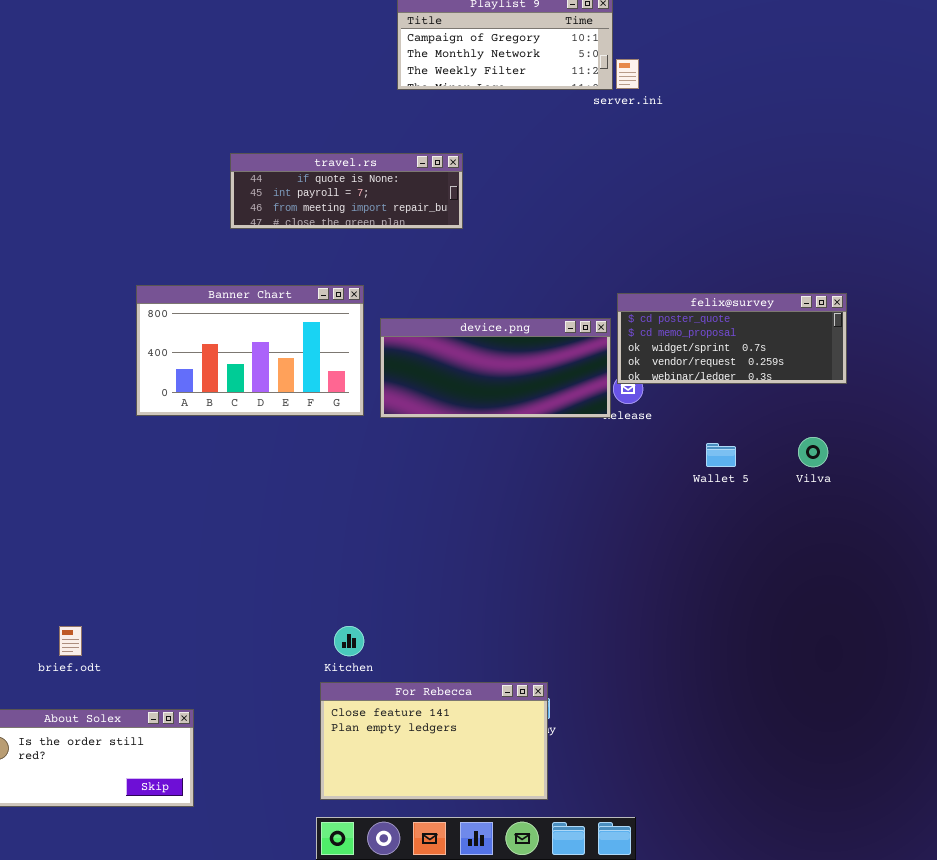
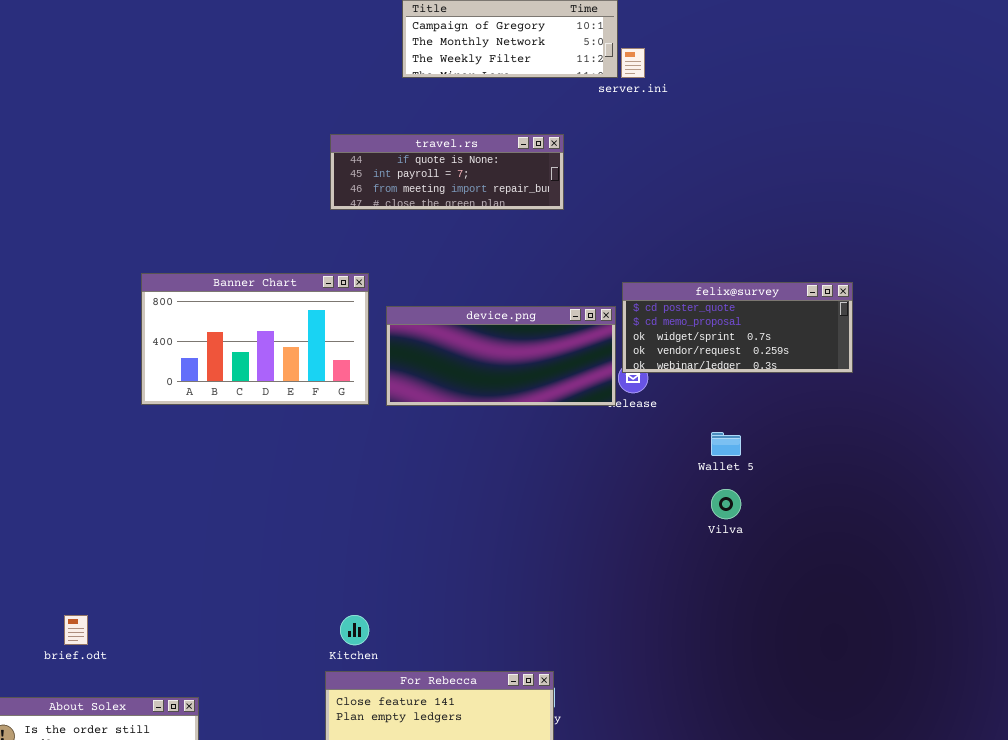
travel.rs: [230,153,463,229] -> [330,134,564,210], moved
Vilva: [798,437,828,467] -> [711,489,741,519], moved

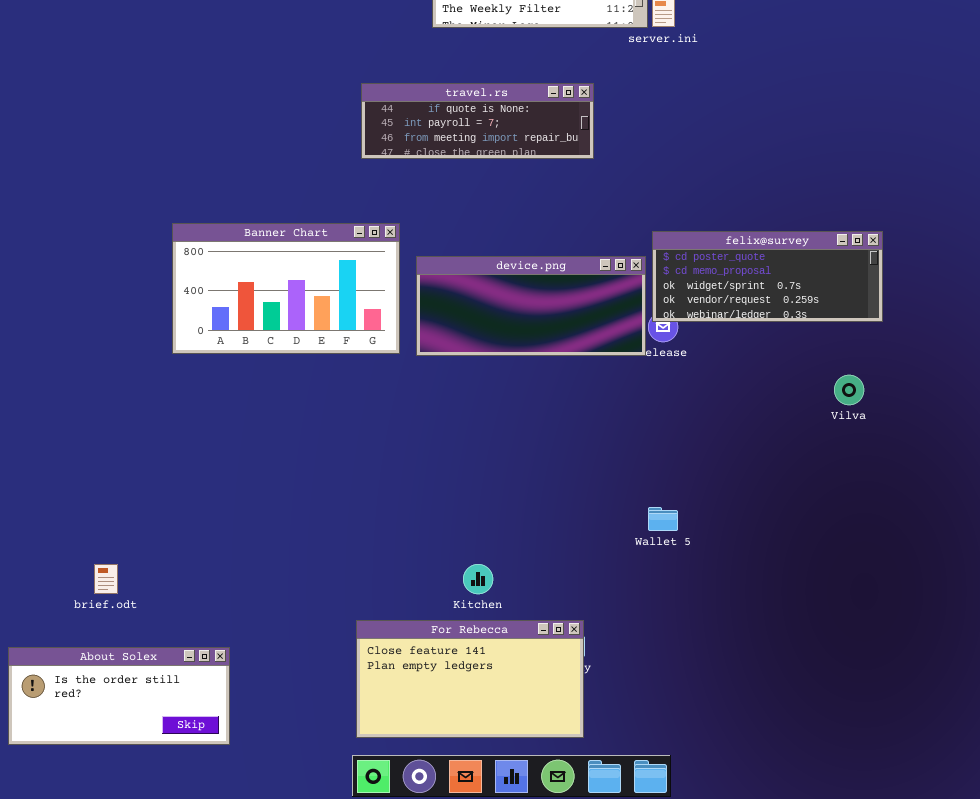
Wallet 5: [711,432,741,456] -> [648,507,678,531], moved
Vilva: [711,489,741,519] -> [834,375,864,405], moved
Kitchen: [340,615,369,645] -> [463,564,493,594], moved

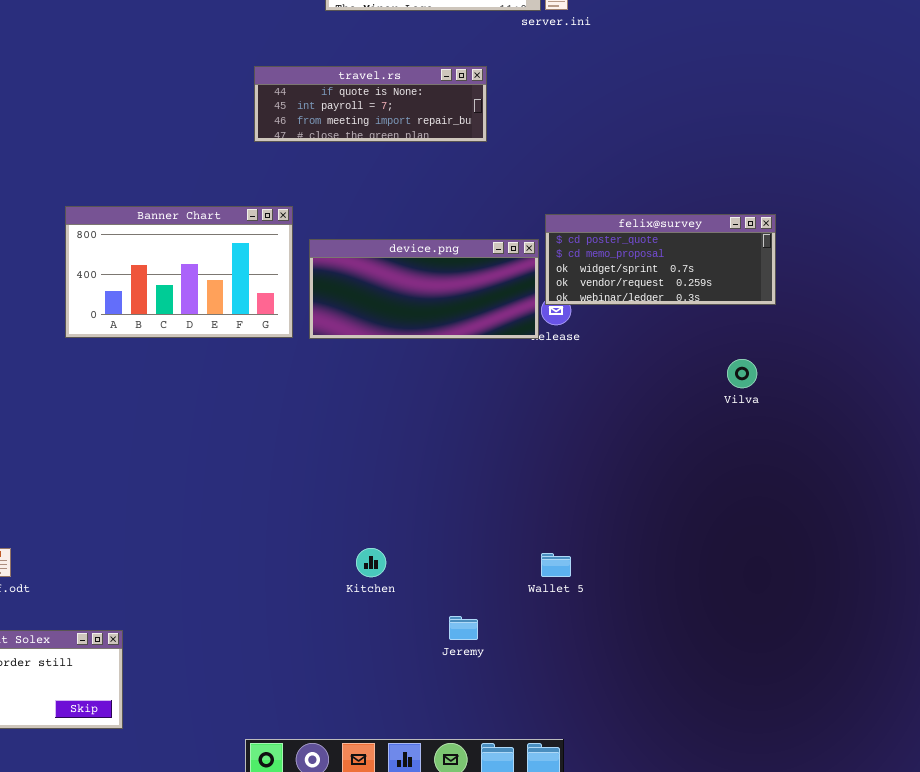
Wallet 5: [648,507,678,531] -> [541,553,571,577], moved
For Rebecca: [356,620,584,738] -> none, closed

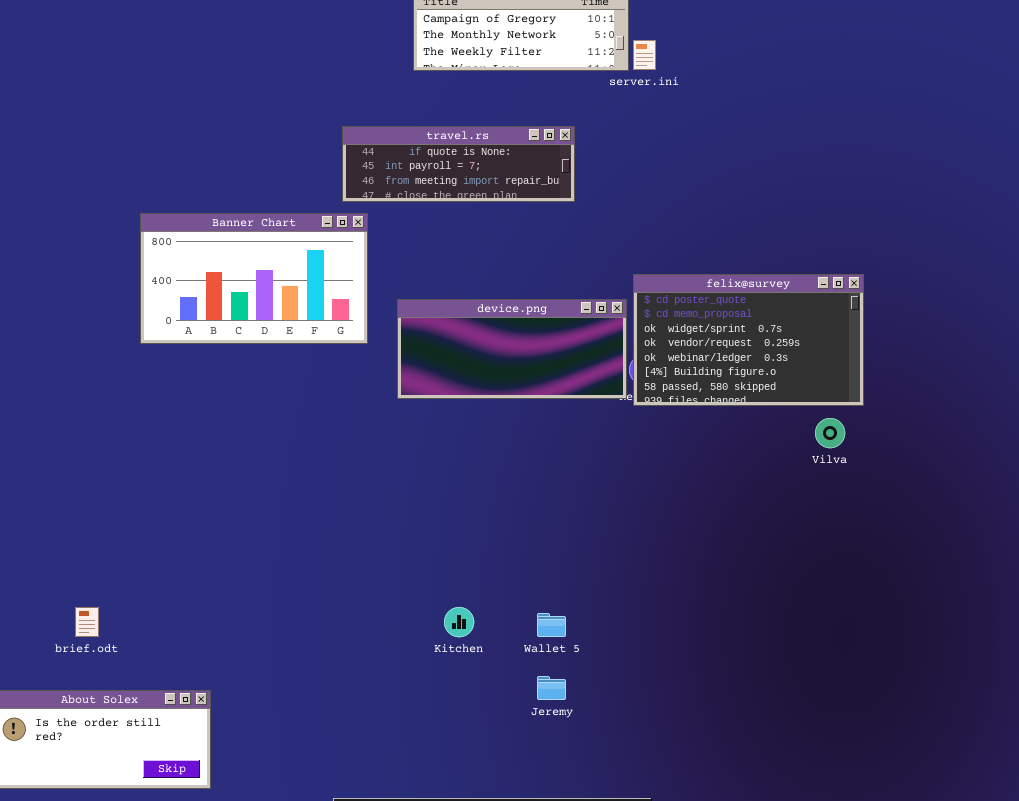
Banner Chart: [65,206,293,338] -> [140,213,368,344], moved
felix@survey: [545,214,776,305] -> [633,274,864,406], resized
Wallet 5: [541,553,571,577] -> [537,613,566,637], moved

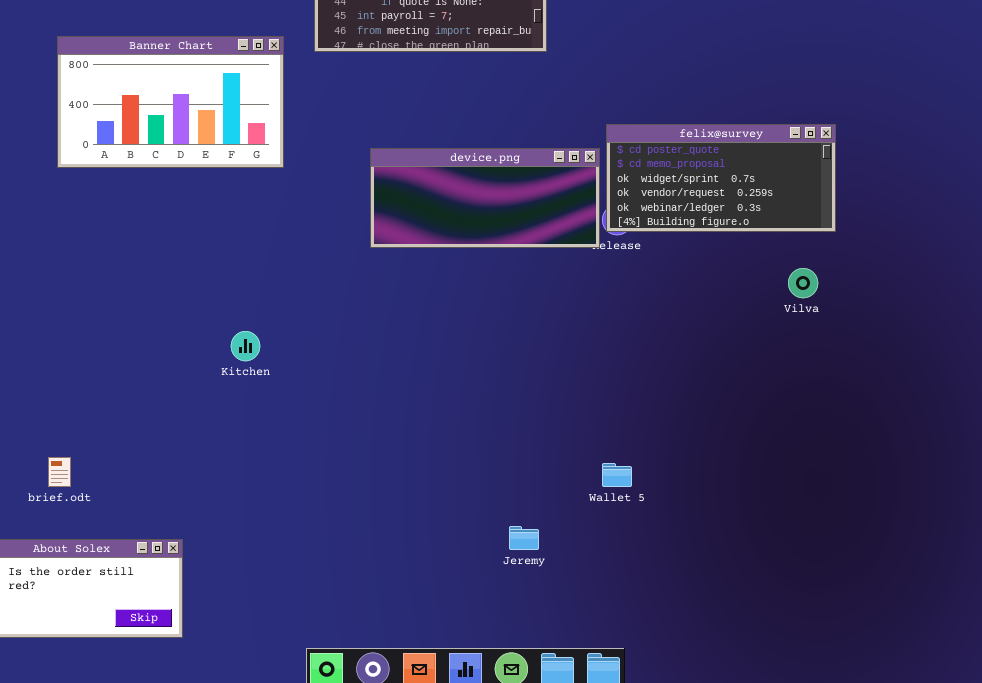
Banner Chart: [140,213,368,344] -> [57,36,284,168], moved
felix@survey: [633,274,864,406] -> [606,124,836,232], resized
Kitchen: [444,607,474,637] -> [231,331,260,361], moved
Wallet 5: [537,613,566,637] -> [602,463,632,487], moved

